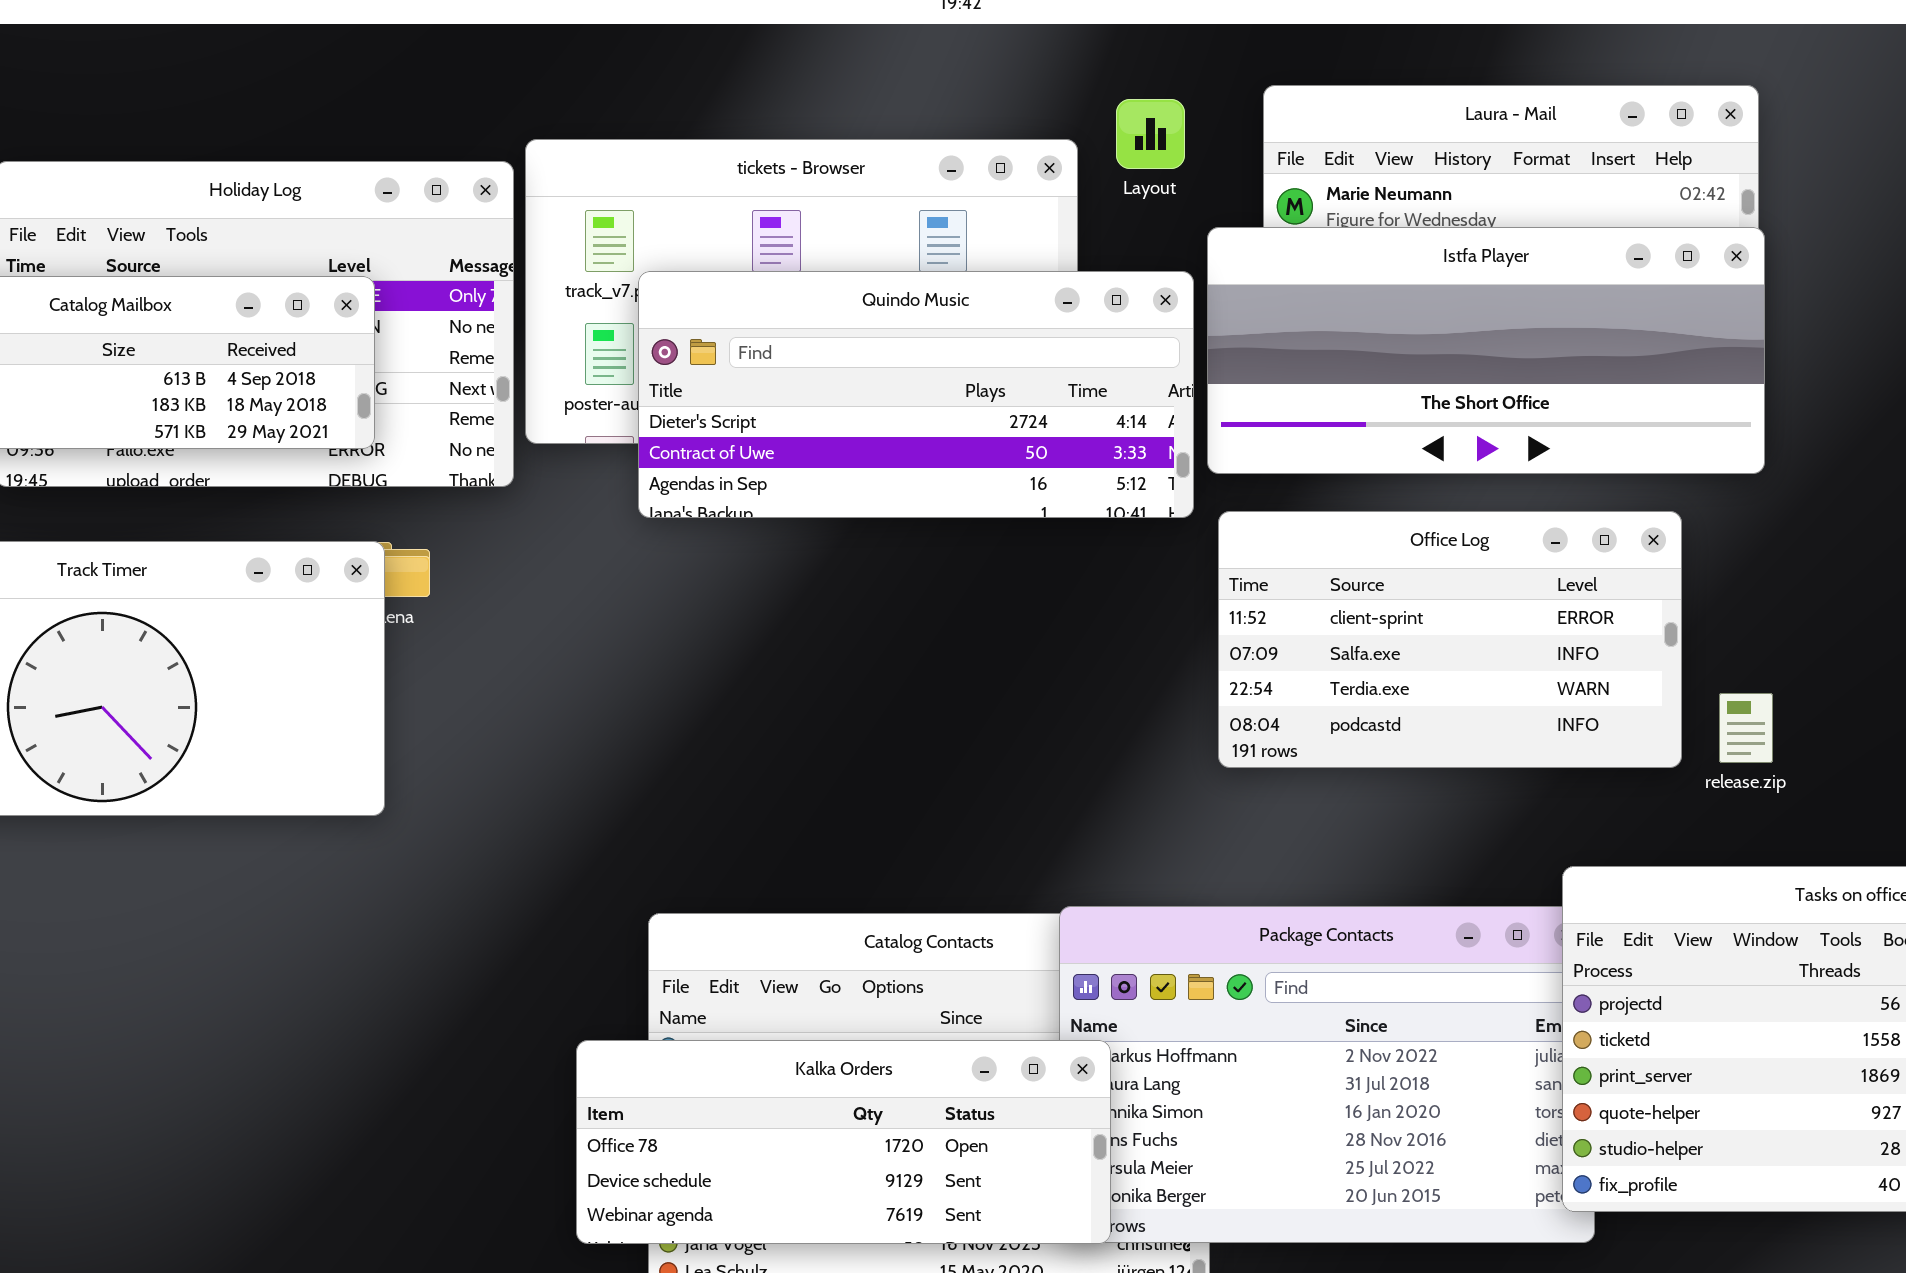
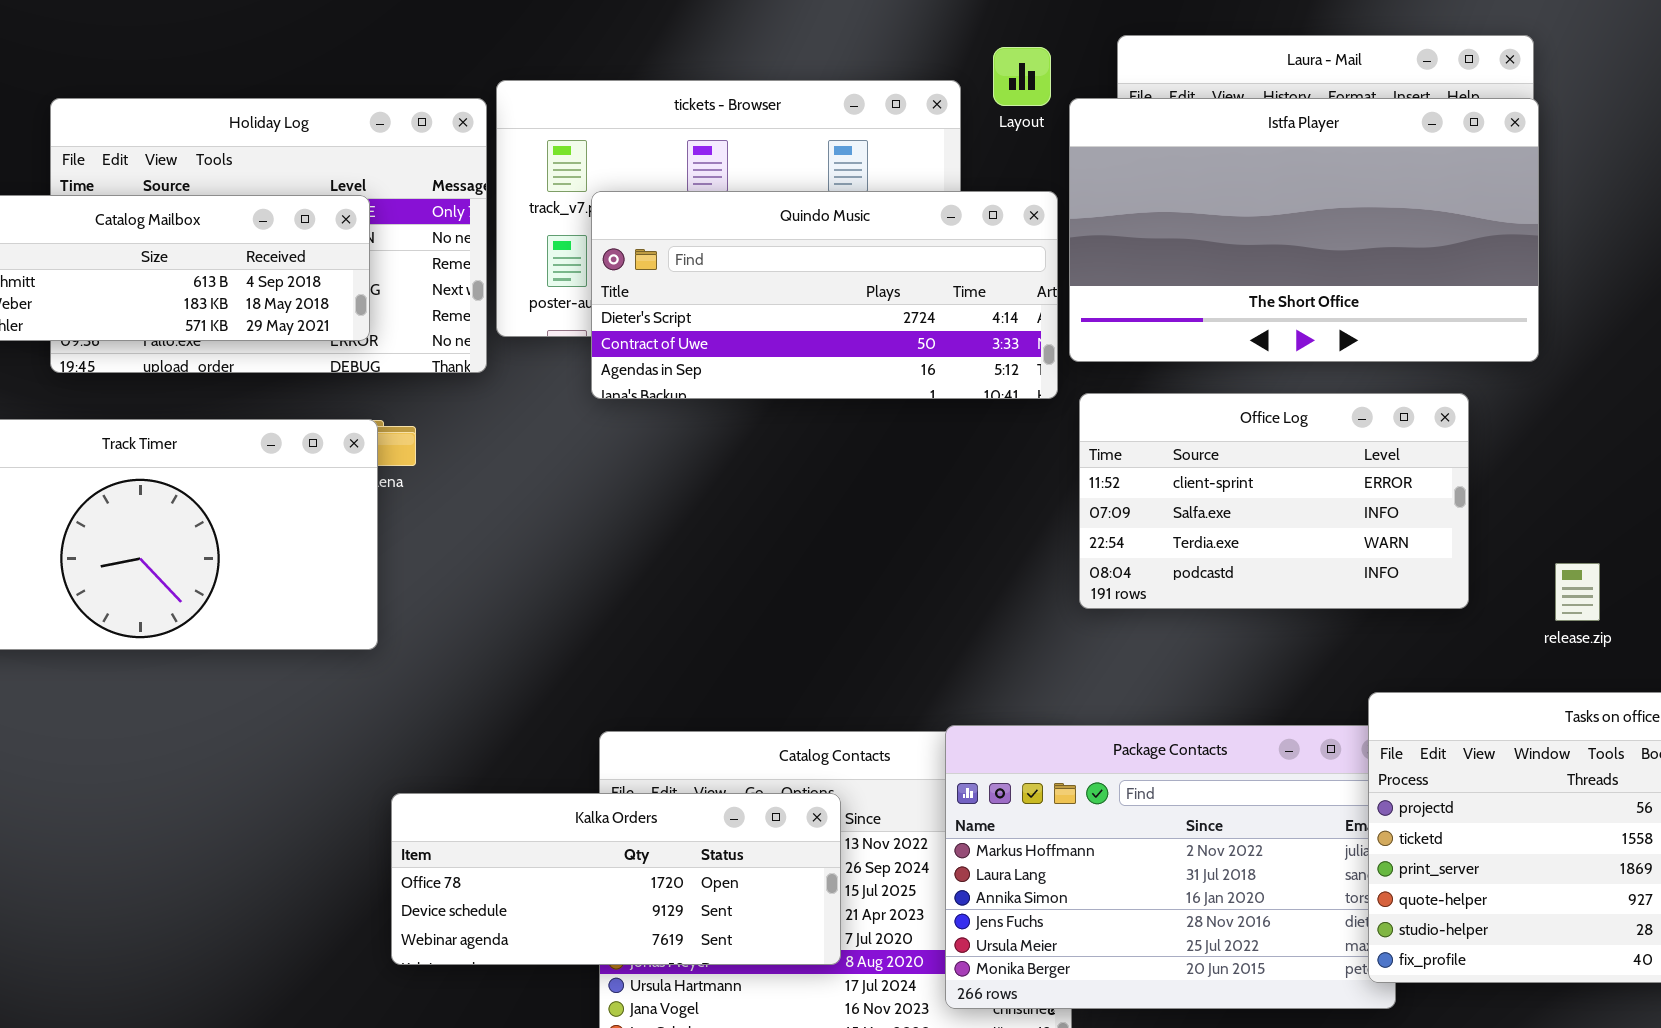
Istfa Player: [1207,227,1765,474] -> [1069,98,1539,362], resized
release.zip: [1719,693,1773,763] -> [1555,563,1600,621], moved
Kalka Orders: [576,1040,1111,1244] -> [391,793,841,965], moved

